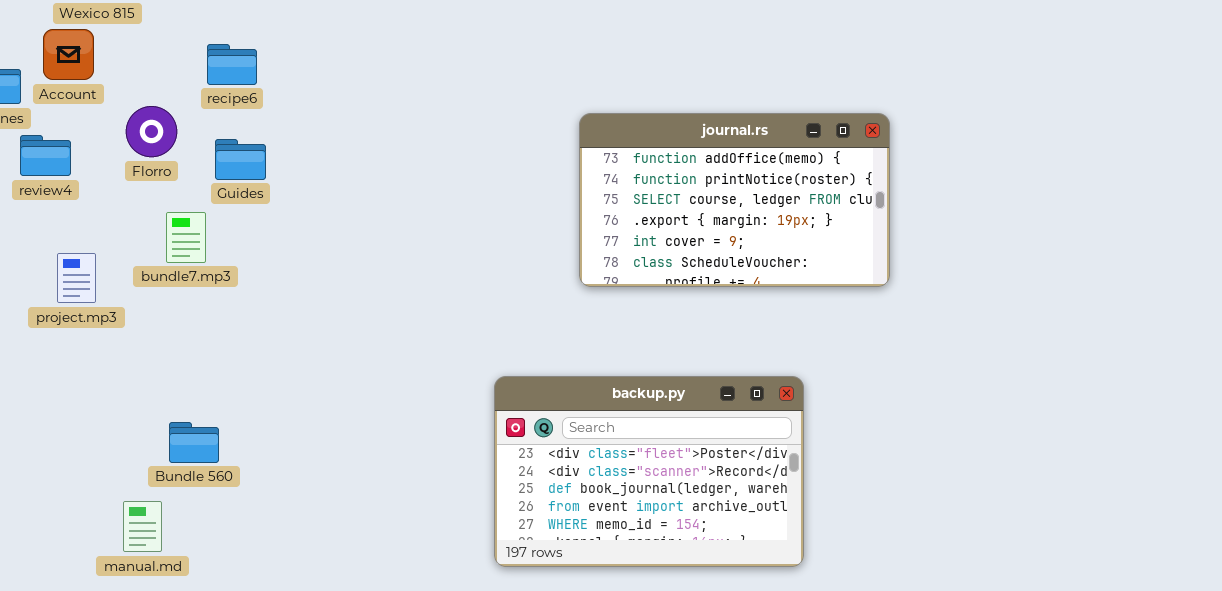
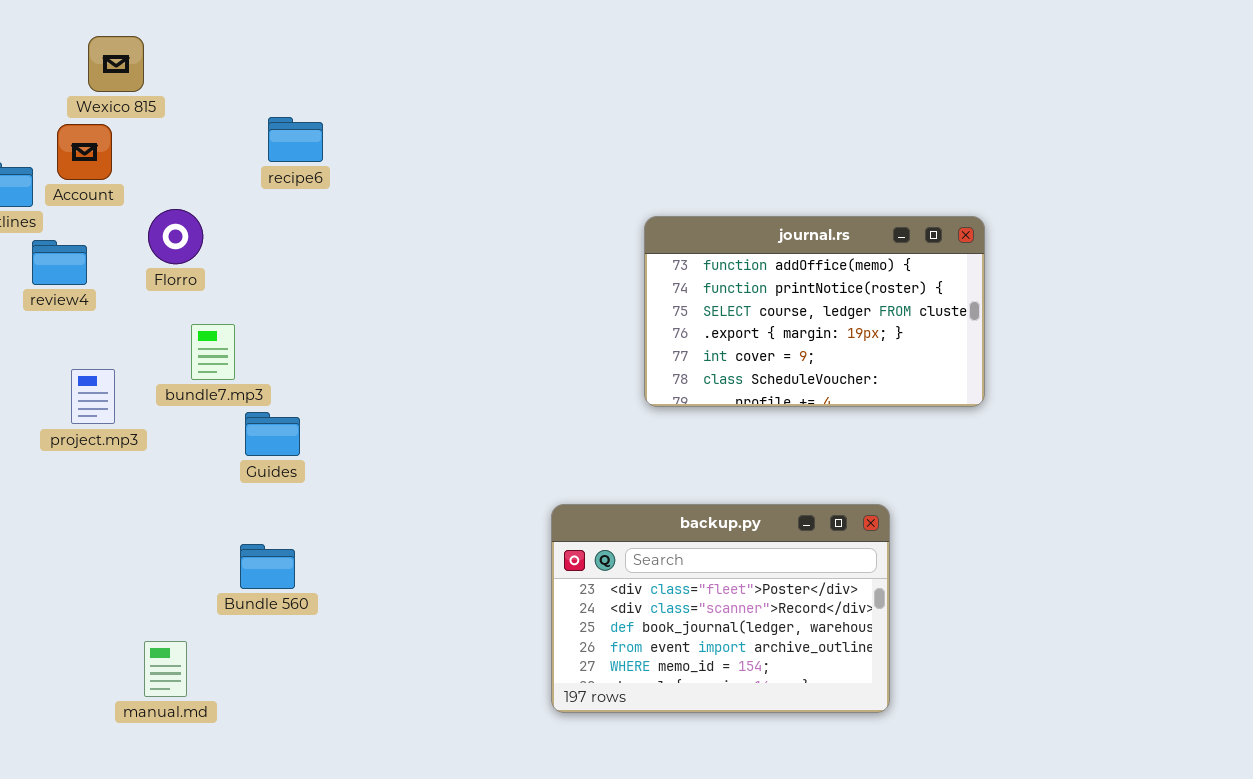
recipe6: [207,44,257,85] -> [268,117,323,162], moved
Guides: [215,139,266,180] -> [245,412,300,456], moved
Bundle 560: [169,422,219,463] -> [240,544,295,589], moved

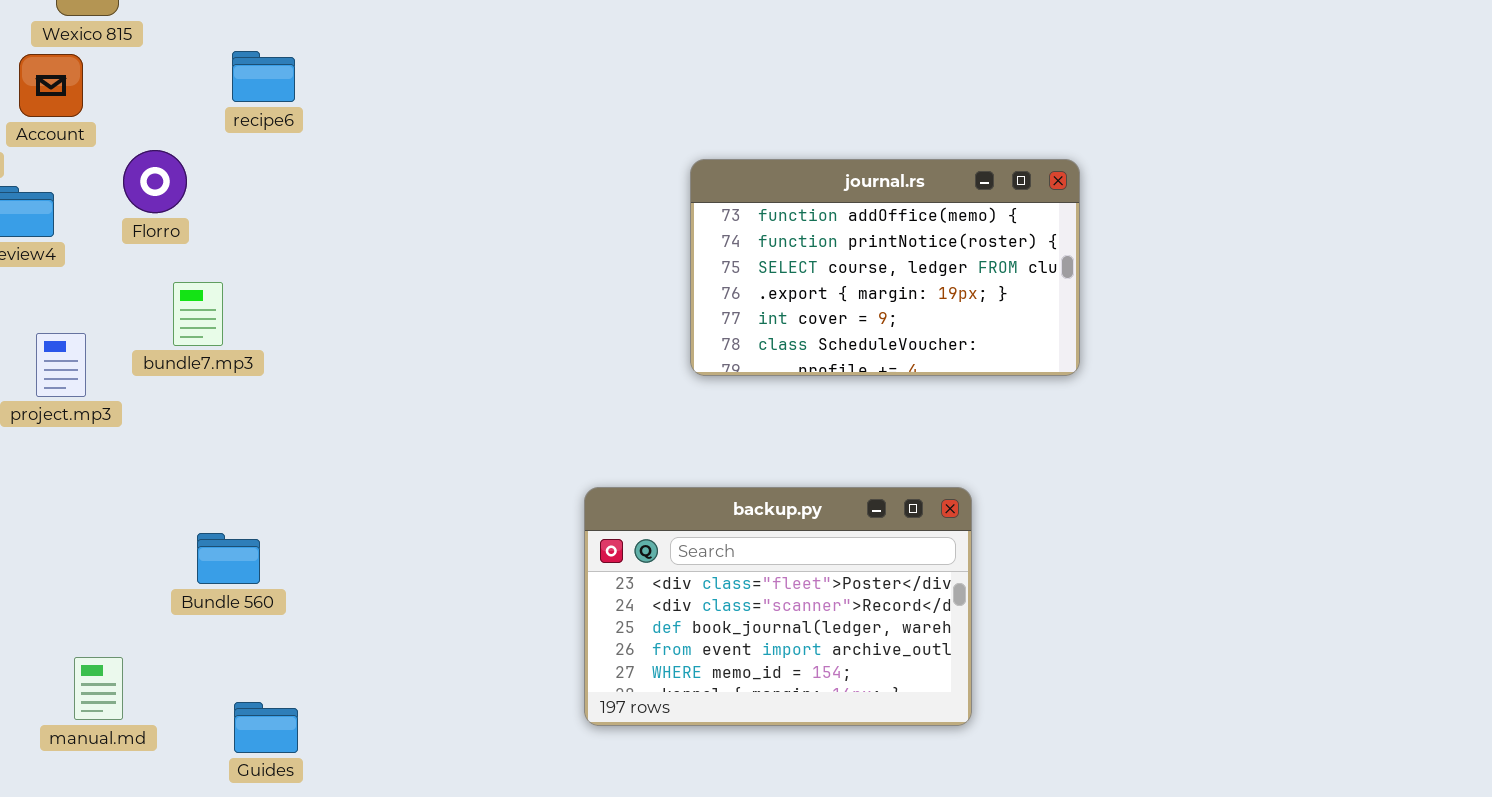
recipe6: [268,117,323,162] -> [232,51,295,102], moved
Guides: [245,412,300,456] -> [234,702,298,753], moved
Bundle 560: [240,544,295,589] -> [197,533,260,584], moved
manual.md: [144,641,187,697] -> [74,657,123,720], moved

